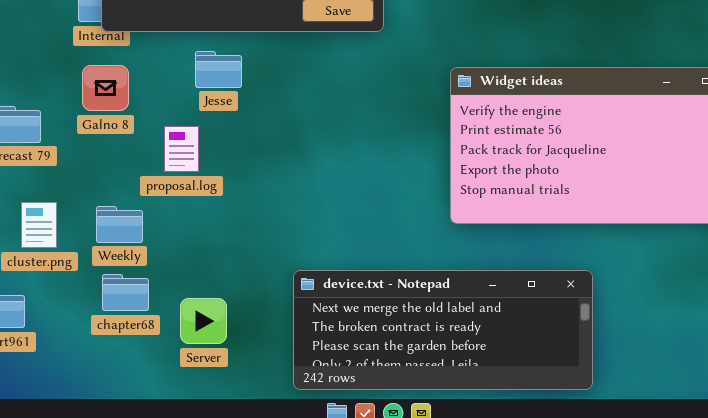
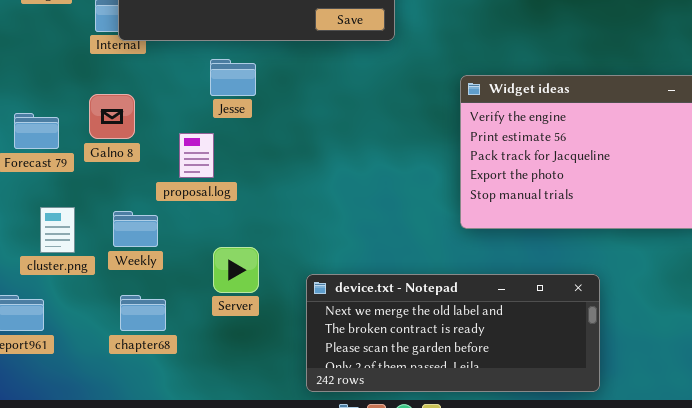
Galno 8: [82,65,129,111] -> [89,94,135,139], moved
chapter68: [102,274,149,311] -> [120,295,166,331], moved
Server: [180,298,227,344] -> [213,247,259,293], moved

